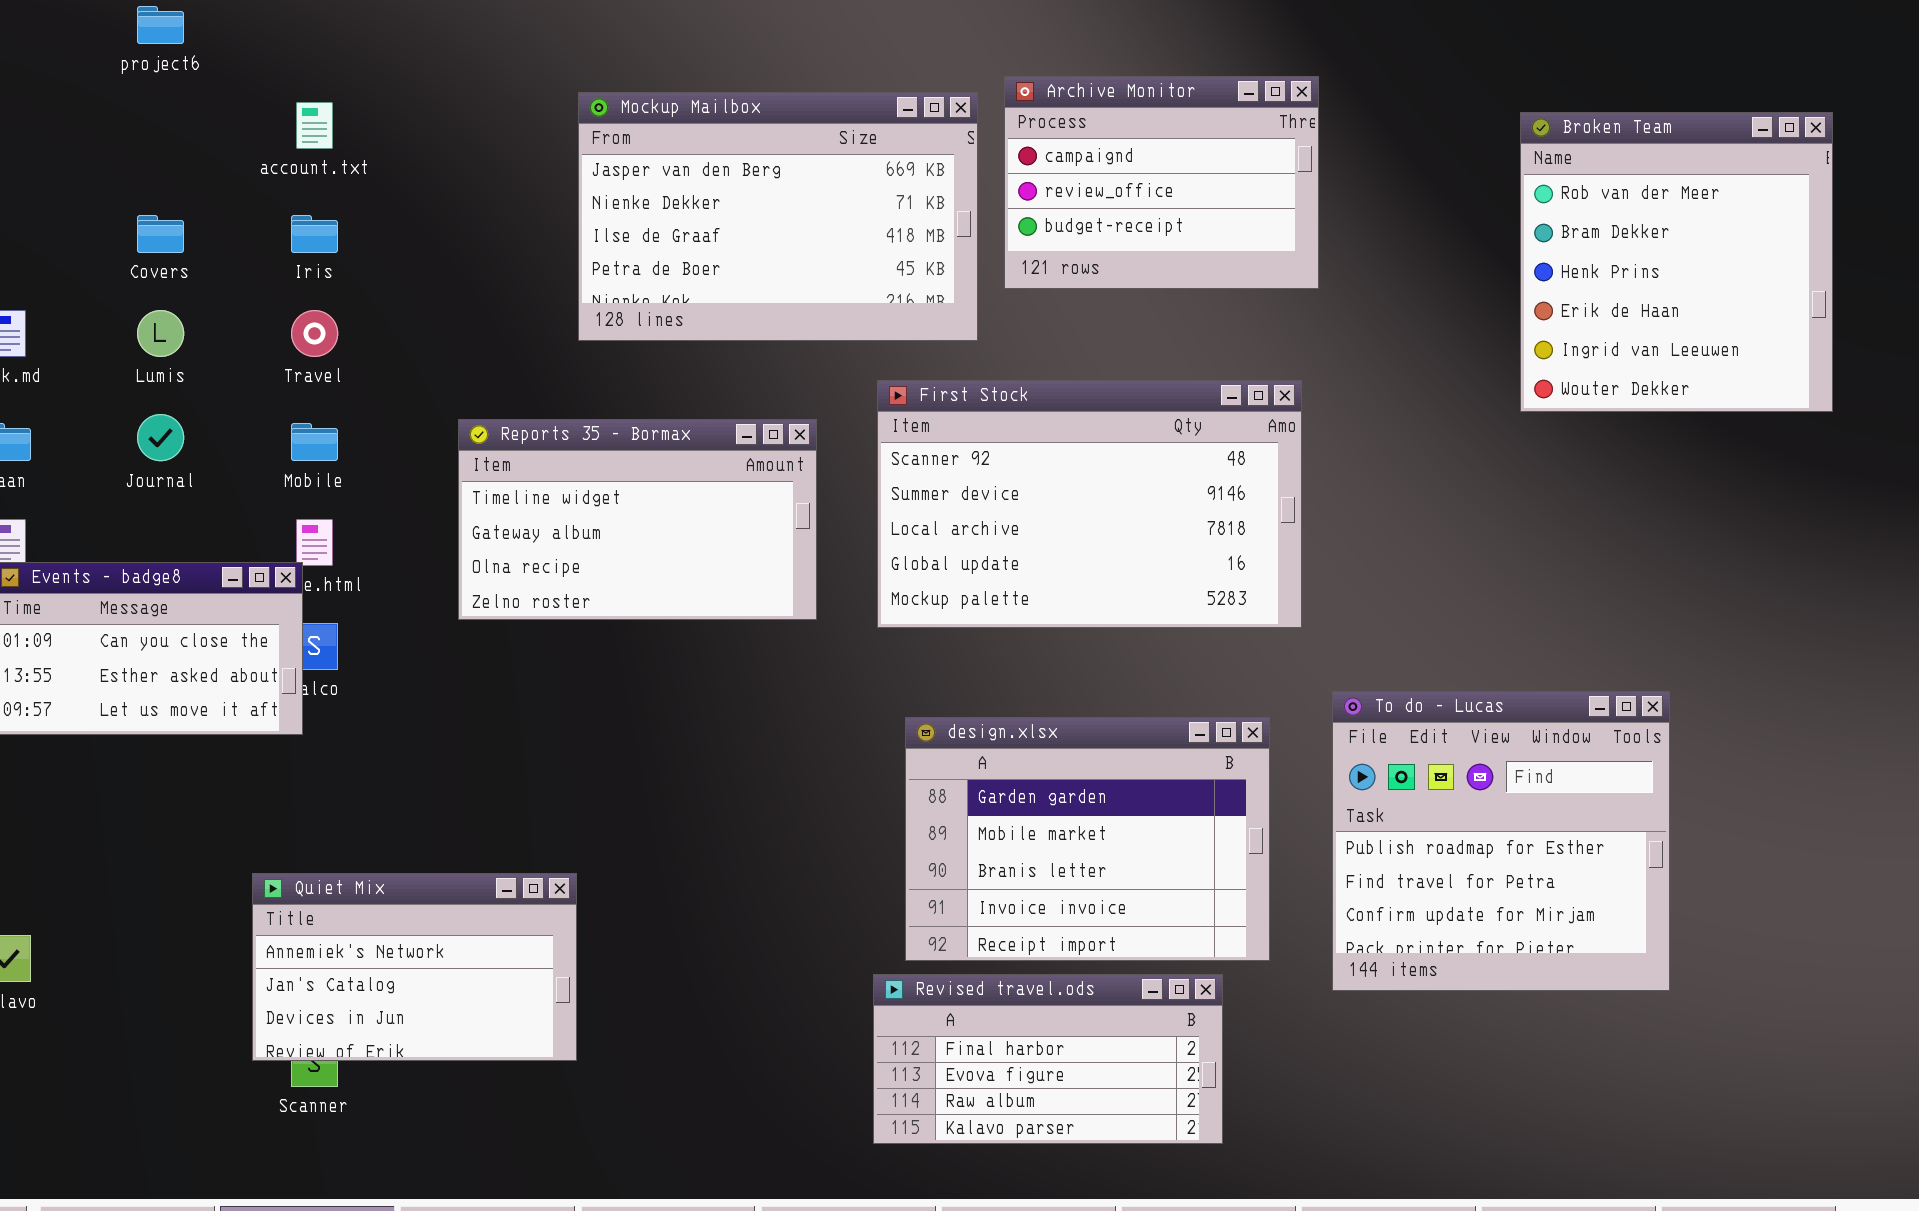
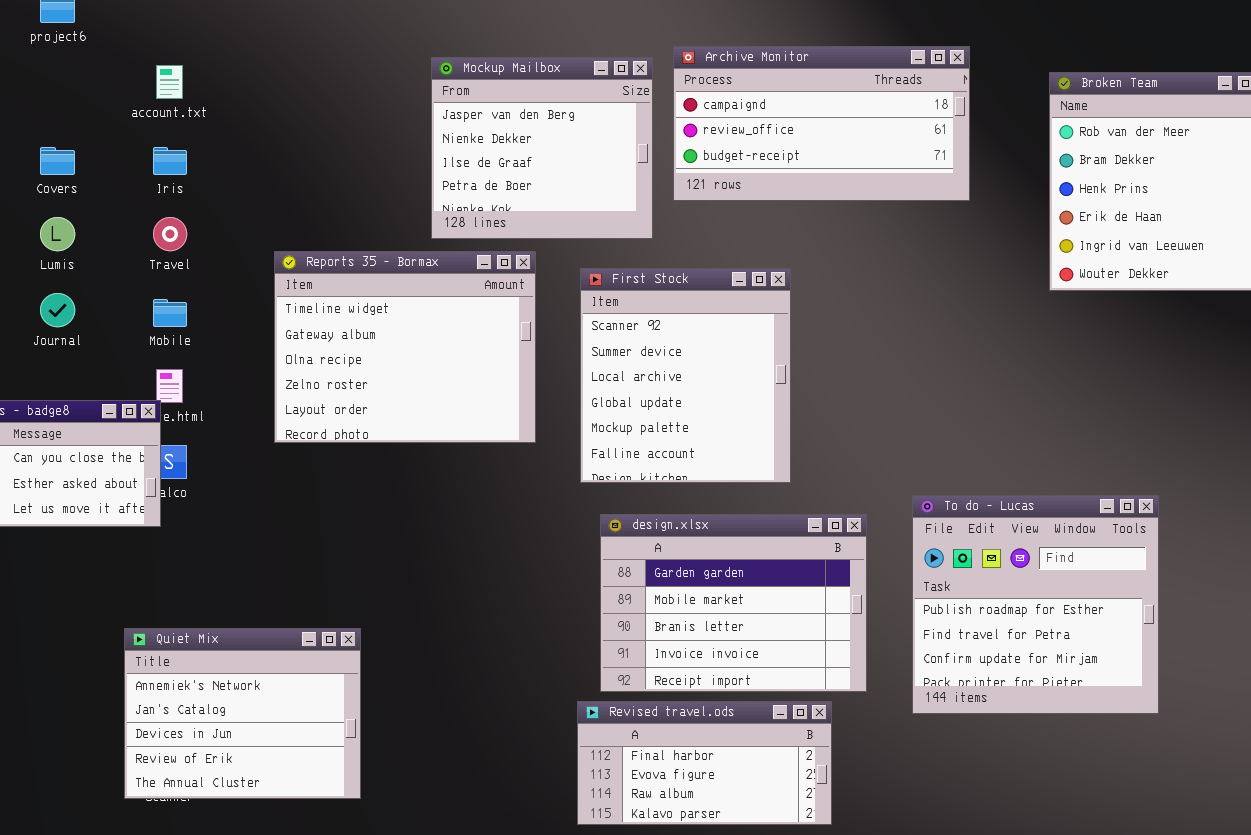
Archive Monitor: [1004,76,1319,289] -> [673,46,970,201], resized
Mockup Mailbox: [578,92,978,341] -> [431,57,653,239], resized
First Stock: [877,380,1302,628] -> [580,268,791,483], resized
Reports 35 - Bormax: [458,419,817,620] -> [274,251,536,443], resized
Quiet Mix: [252,873,577,1061] -> [124,628,361,799], resized

